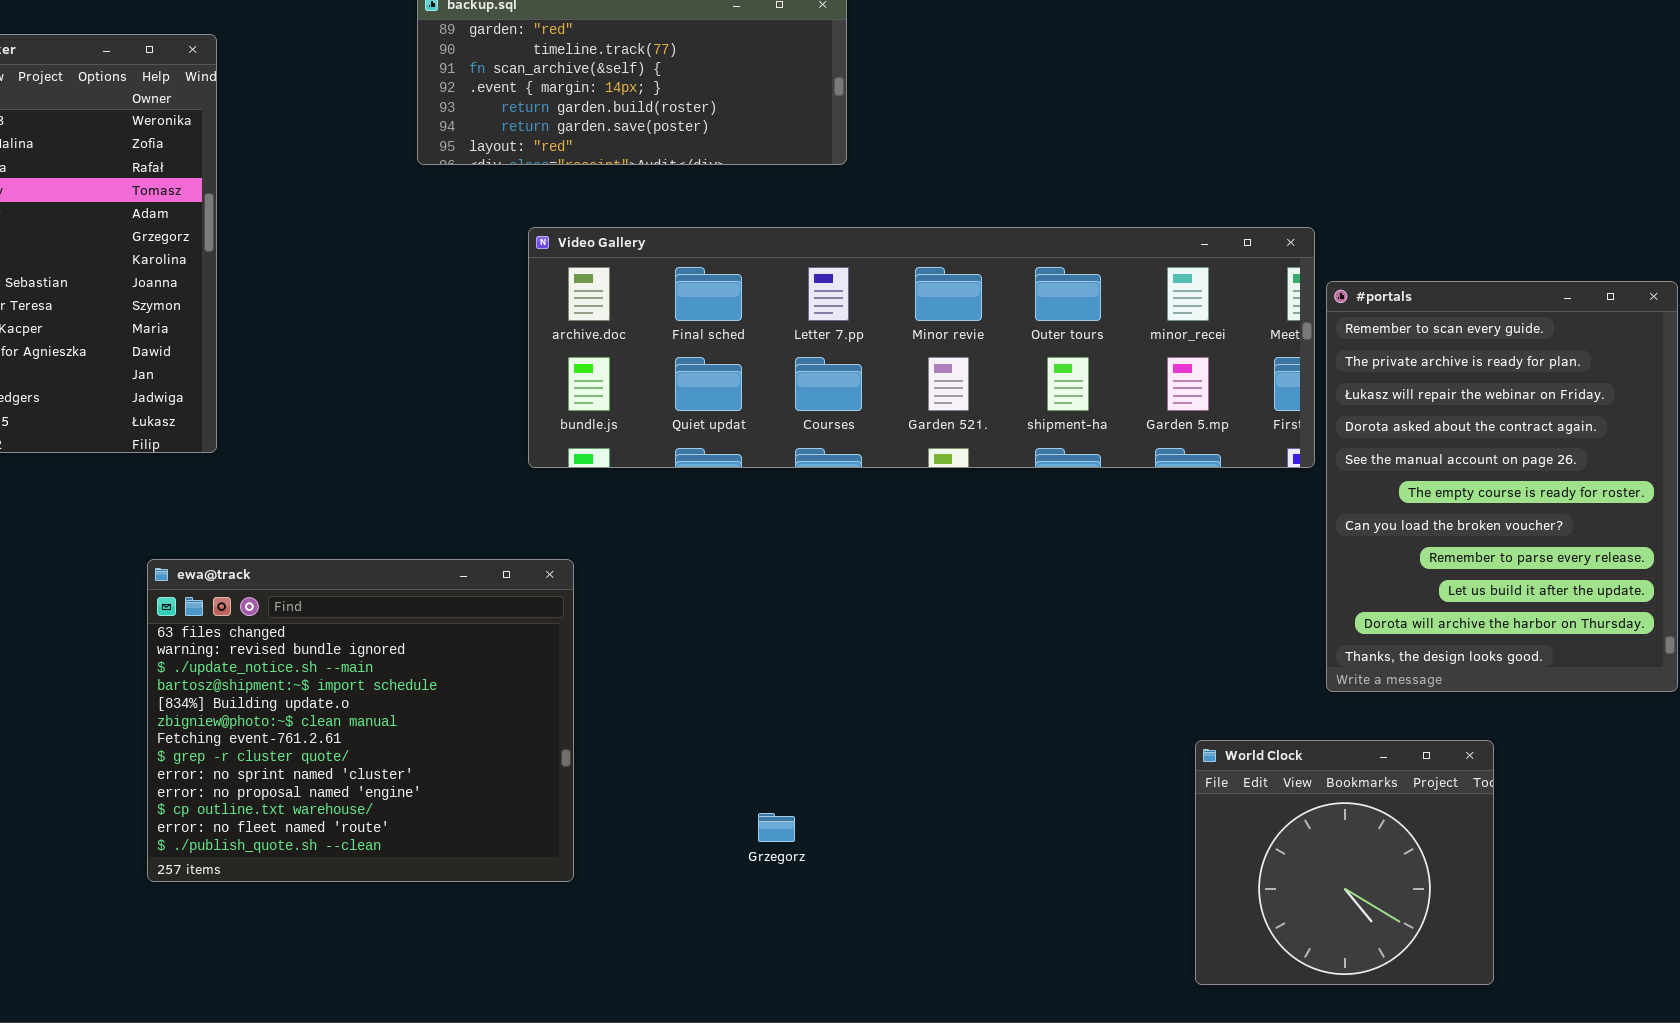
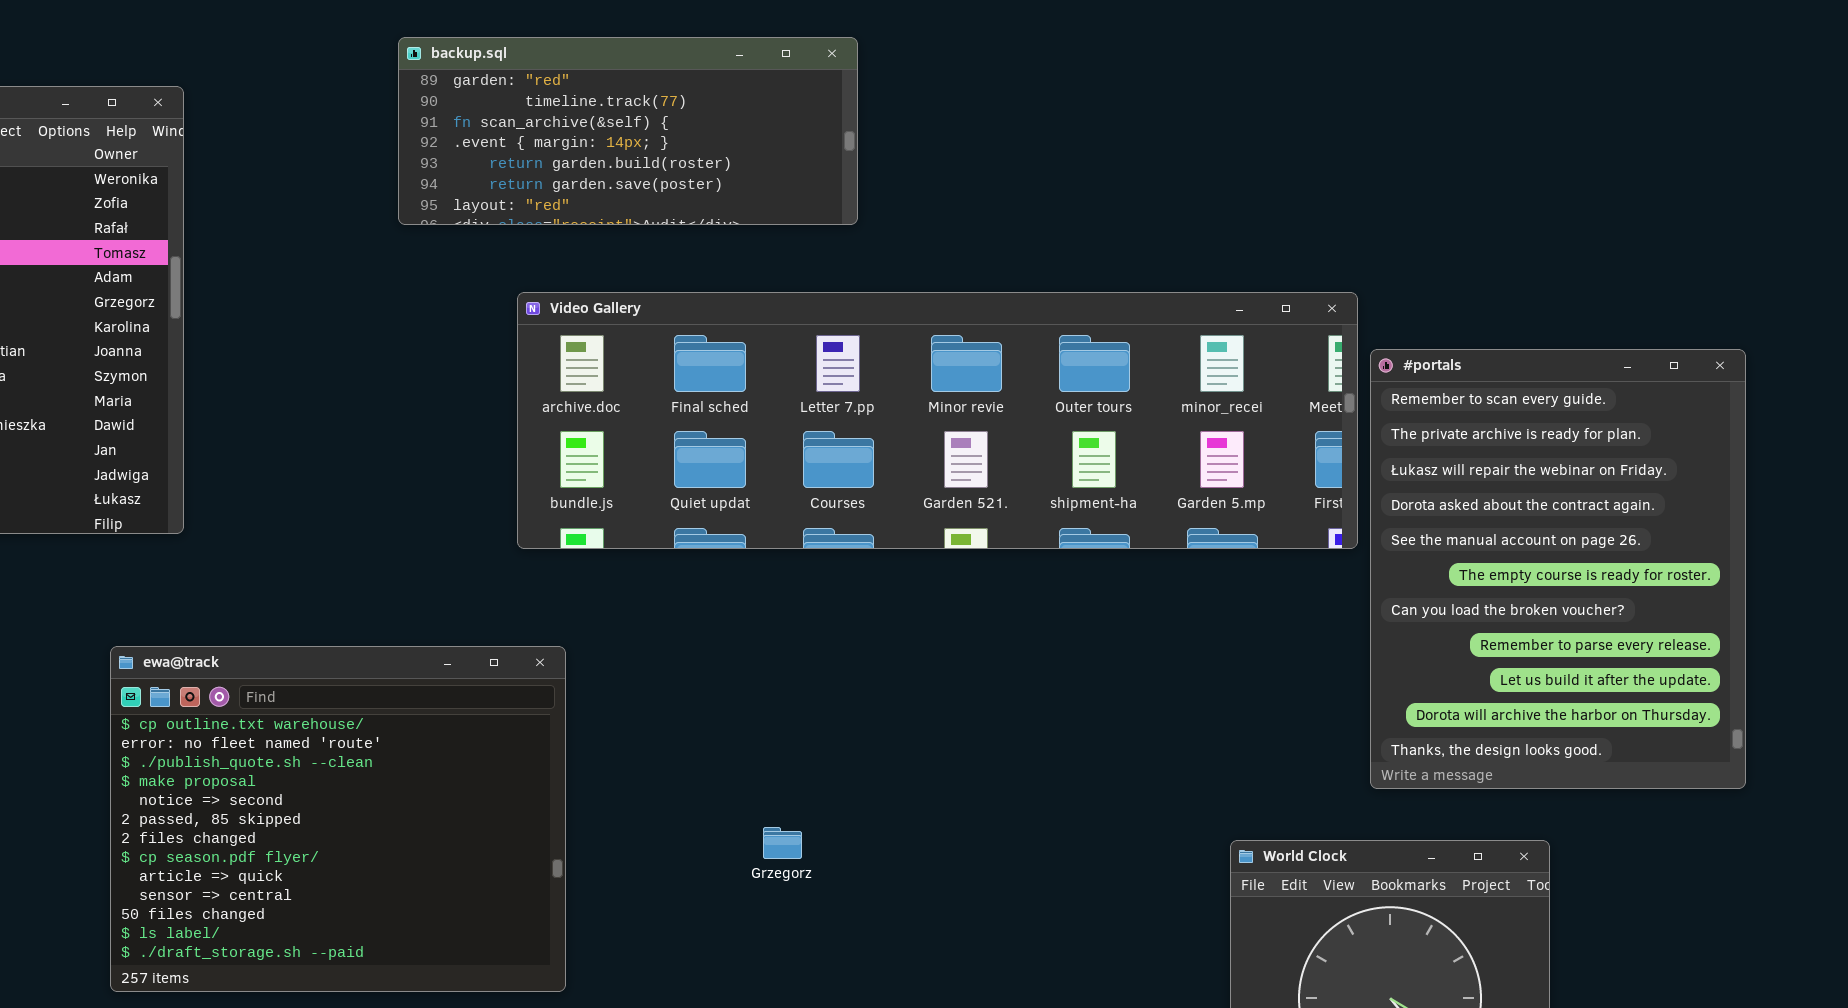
ewa@track: [147,559,574,882] -> [110,646,566,992], scrolled down 10 rows
Grzegorz: [758,813,795,842] -> [763,827,802,859], moved

